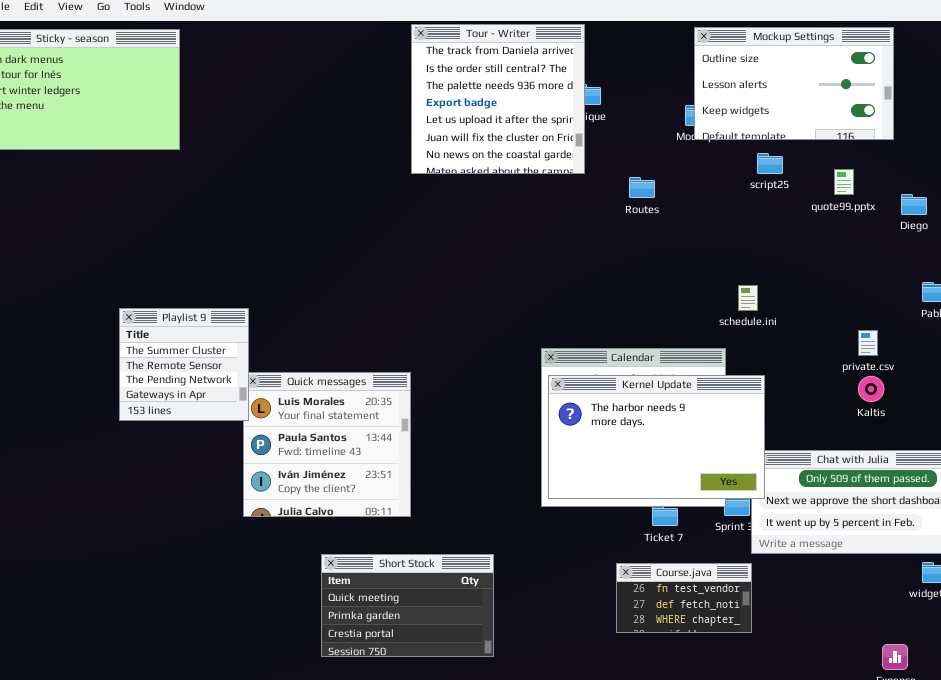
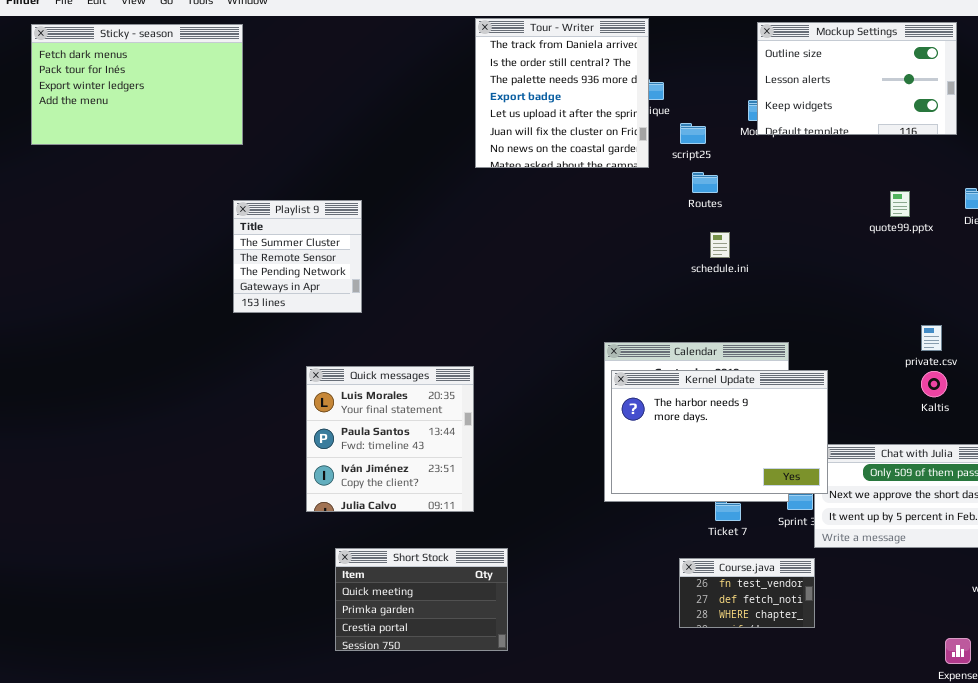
script25: [757,153,783,174] -> [680,123,706,144], moved
quote99.pptx: [834,169,854,195] -> [890,191,910,217], moved
schedule.ini: [738,285,758,311] -> [710,232,730,258], moved
Playlist 9: [119,308,249,421] -> [233,200,362,313], moved
Short Stock: [321,554,494,657] -> [335,548,508,651], moved

